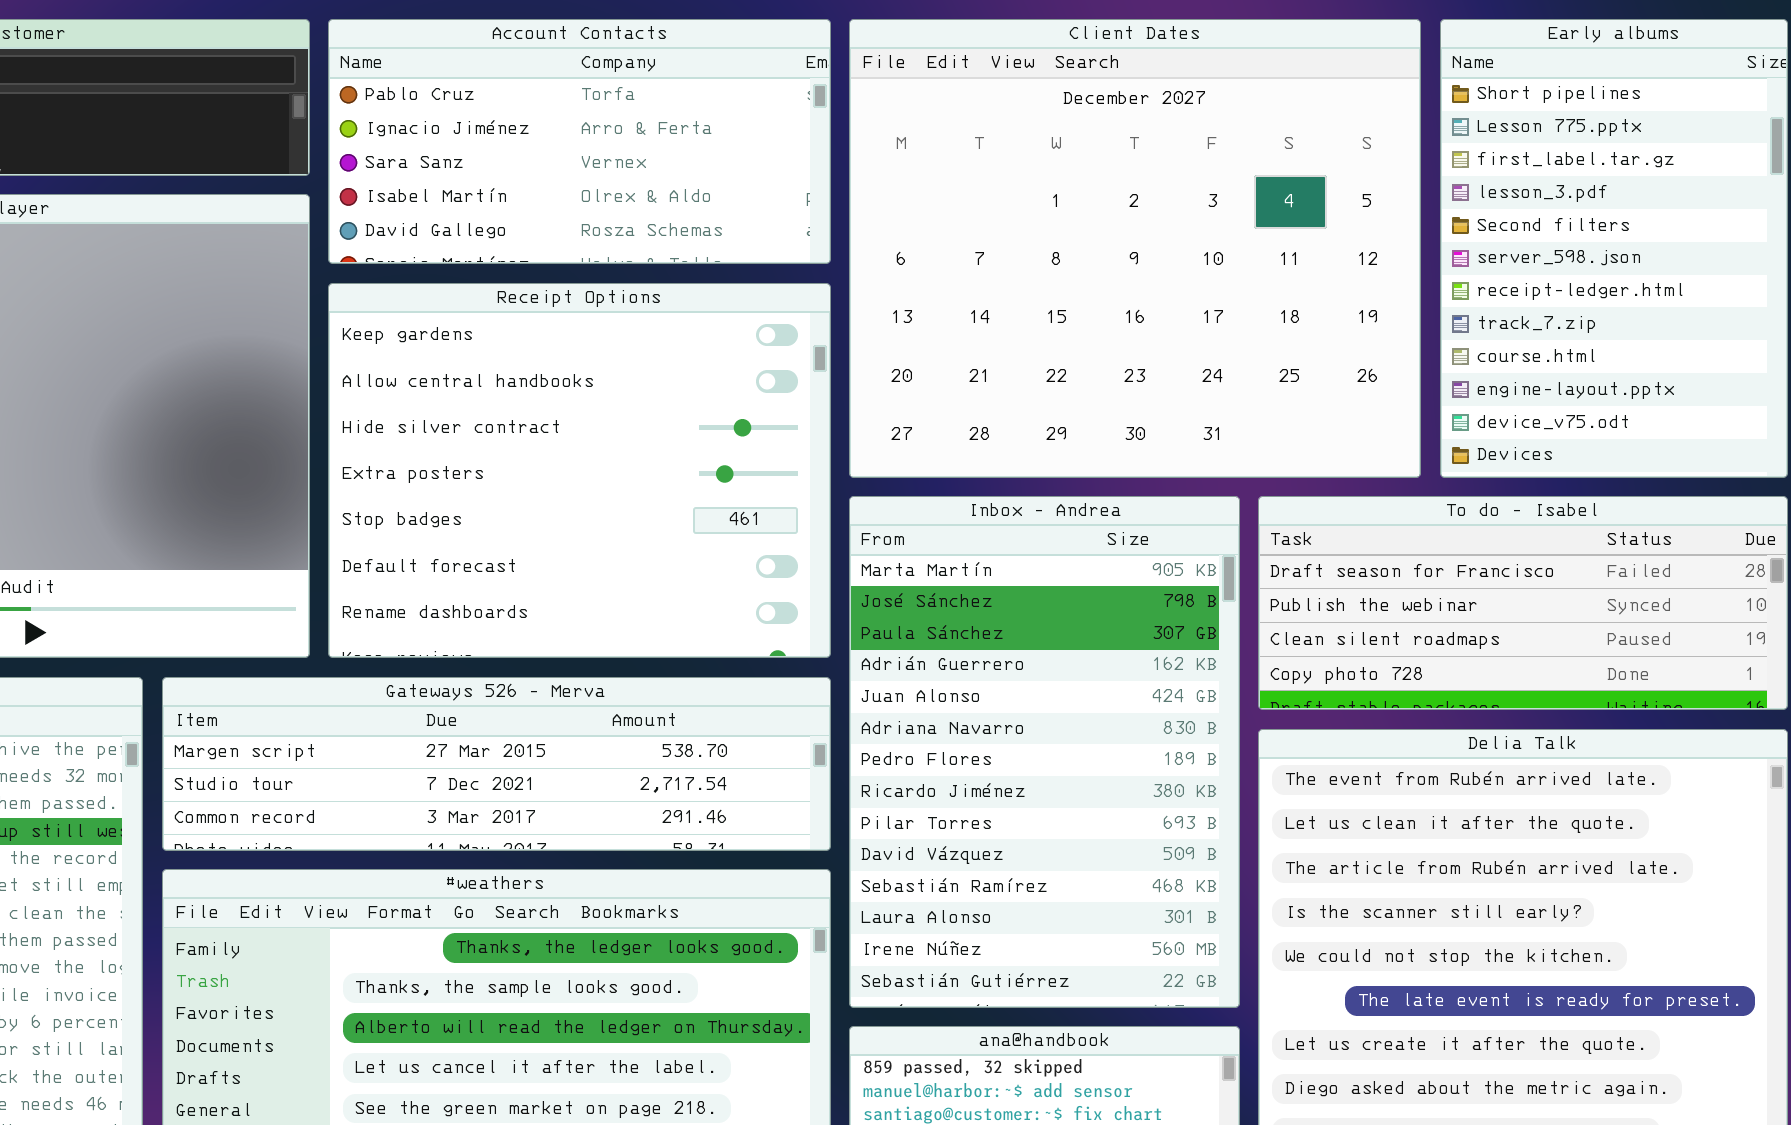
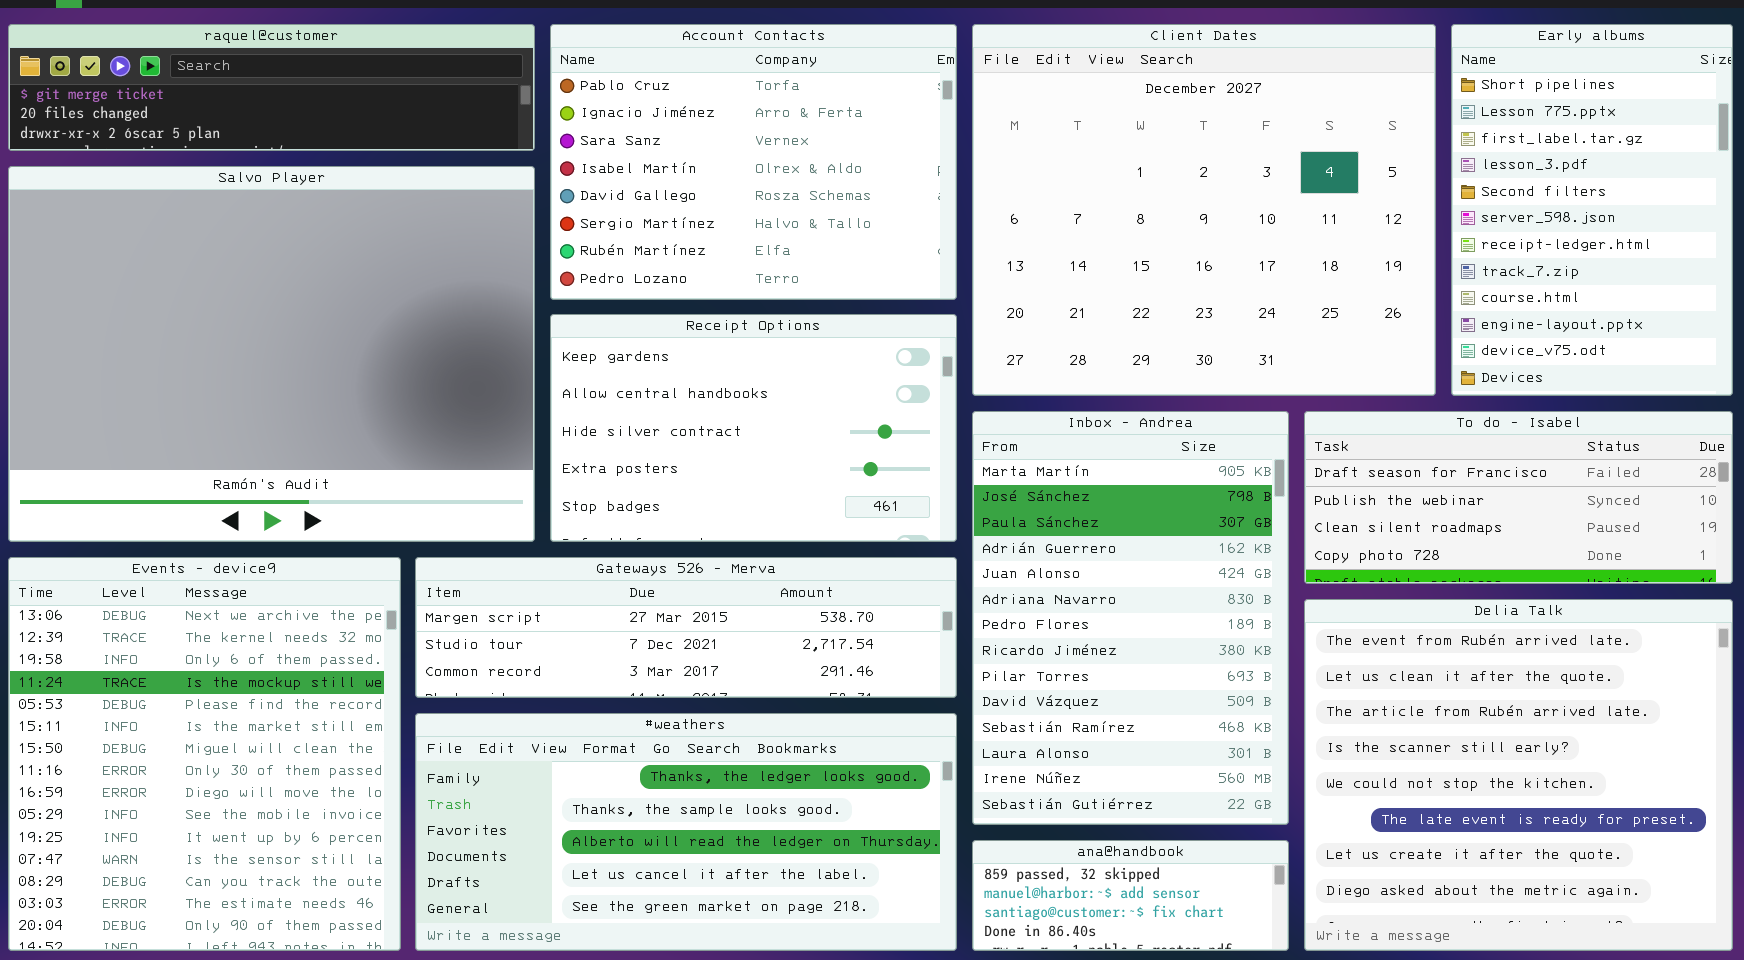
Account Contacts: [328,19,831,264] -> [550,24,957,300], resized
Receipt Options: [328,283,831,658] -> [550,314,957,542], resized

